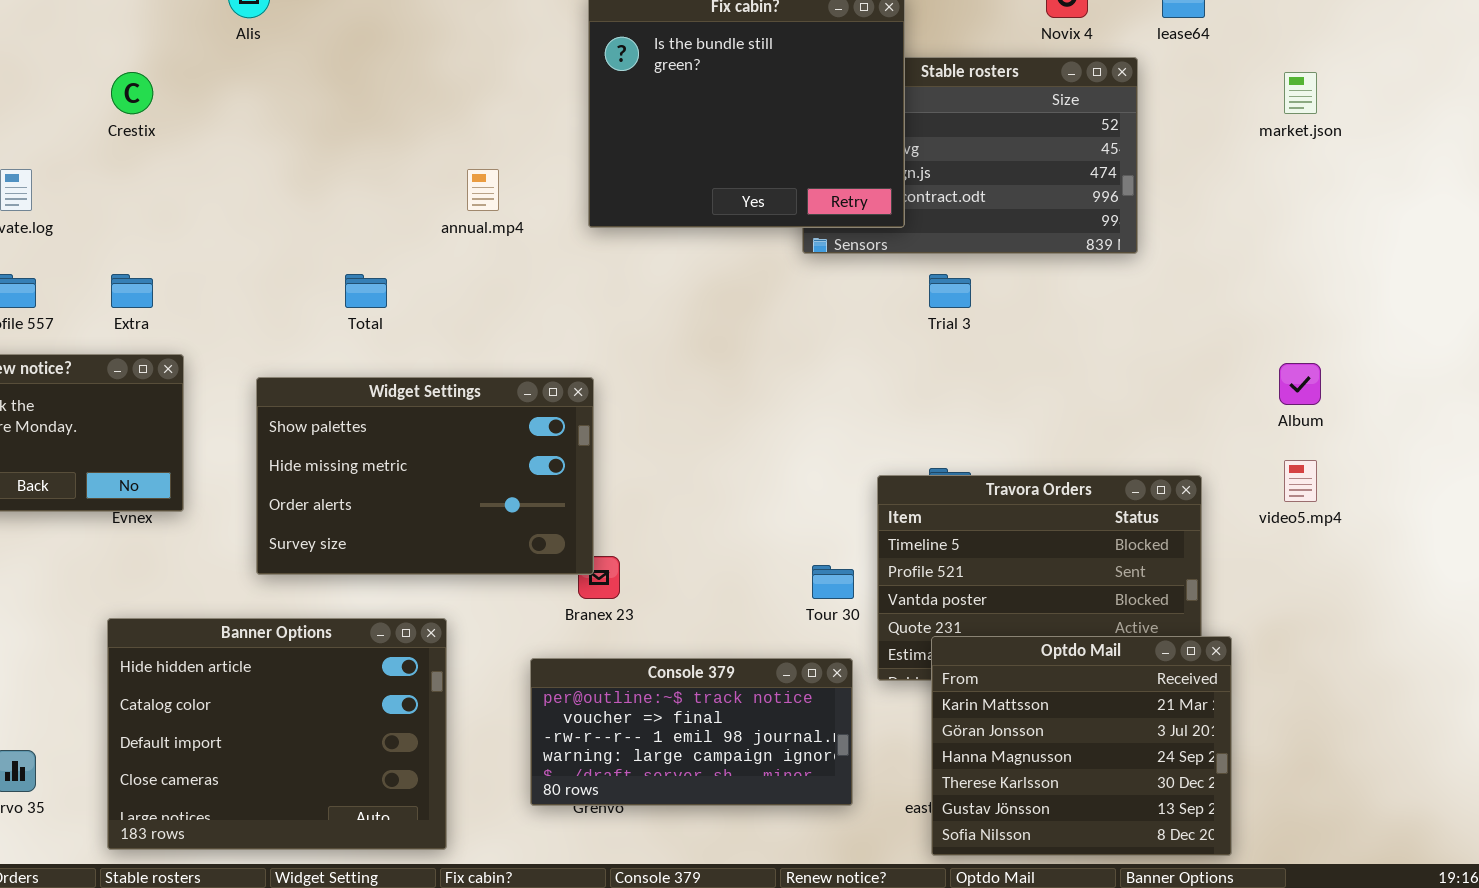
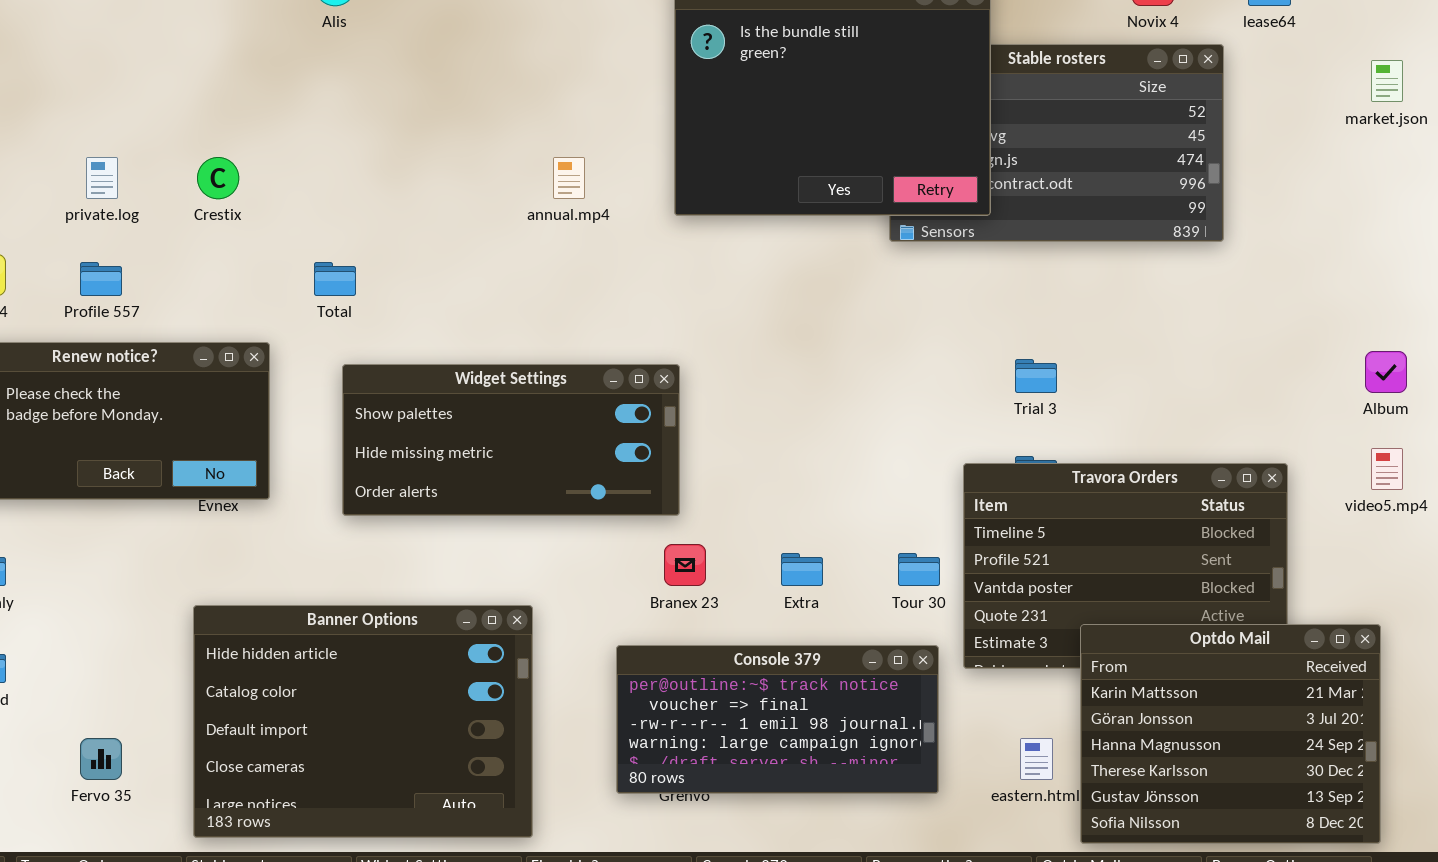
Crestix: [111,72,153,114] -> [197,157,239,199], moved
Extra: [111,274,153,308] -> [781,553,823,586], moved
Total: [345,274,387,308] -> [314,262,356,296], moved
Trial 3: [929,274,971,308] -> [1015,359,1057,393], moved
Widget Settings: [256,377,594,575] -> [342,364,680,516], resized
Optdo Mail: [931,636,1232,856] -> [1080,624,1381,844], moved

